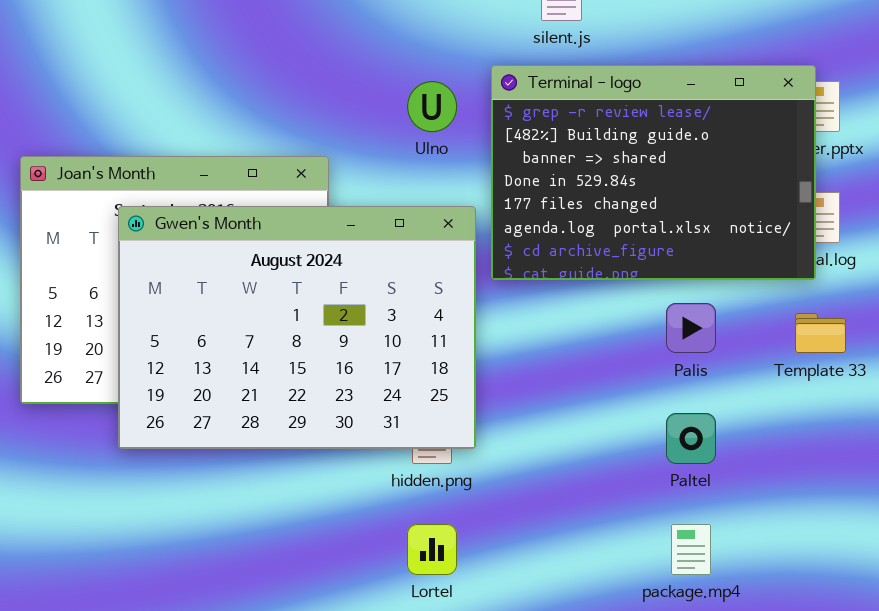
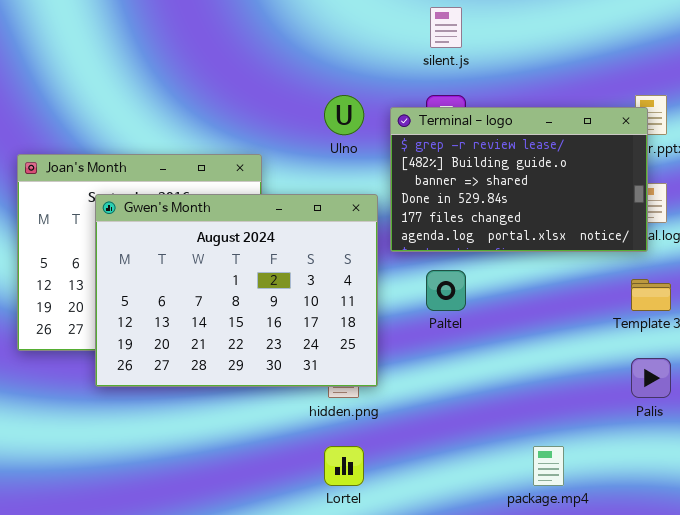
Terminal - logo: [491,65,816,280] -> [390,107,648,252], resized
Palis: [666,303,716,353] -> [631,358,671,398], moved
Paltel: [666,413,716,464] -> [426,270,466,311], moved

